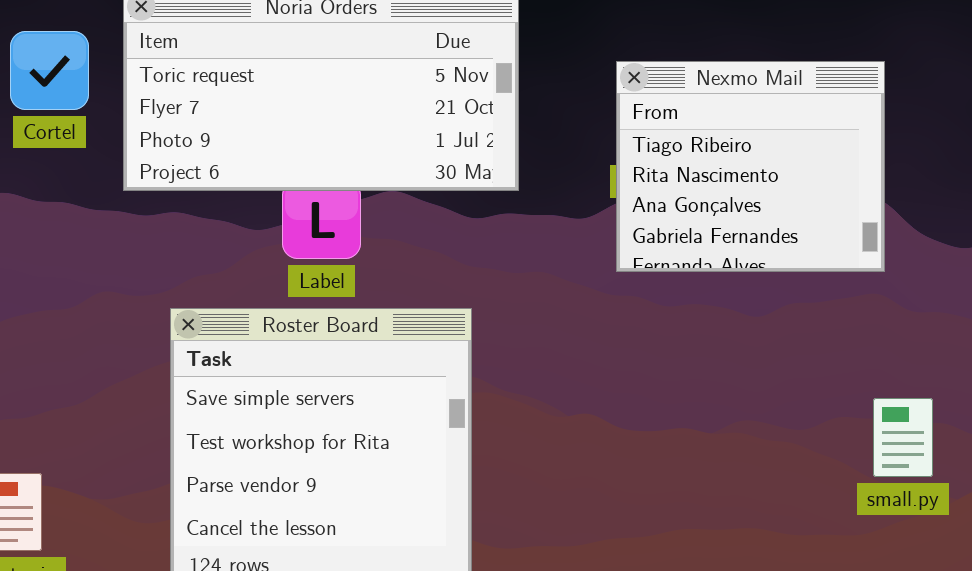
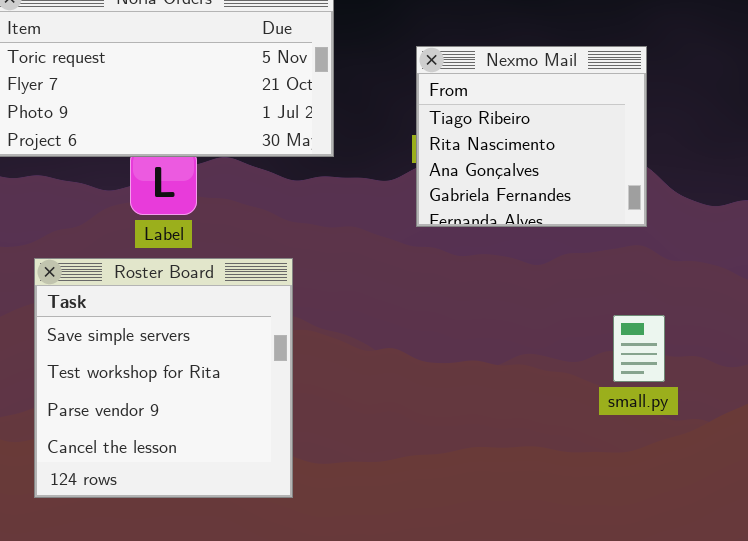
small.py: [873,398,933,477] -> [613,315,665,382], moved

